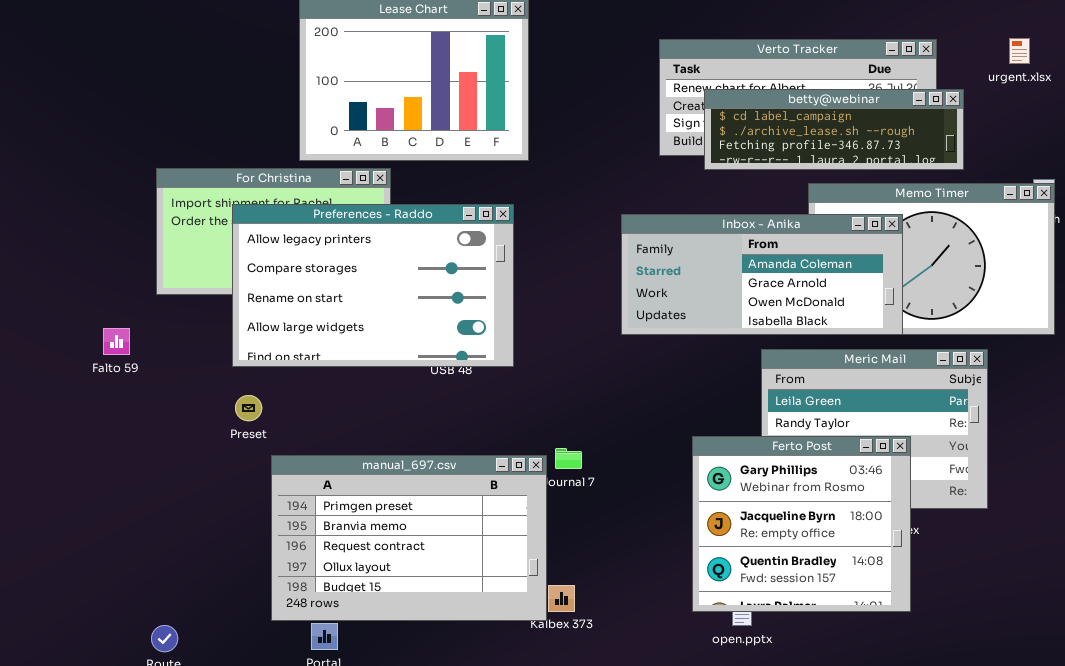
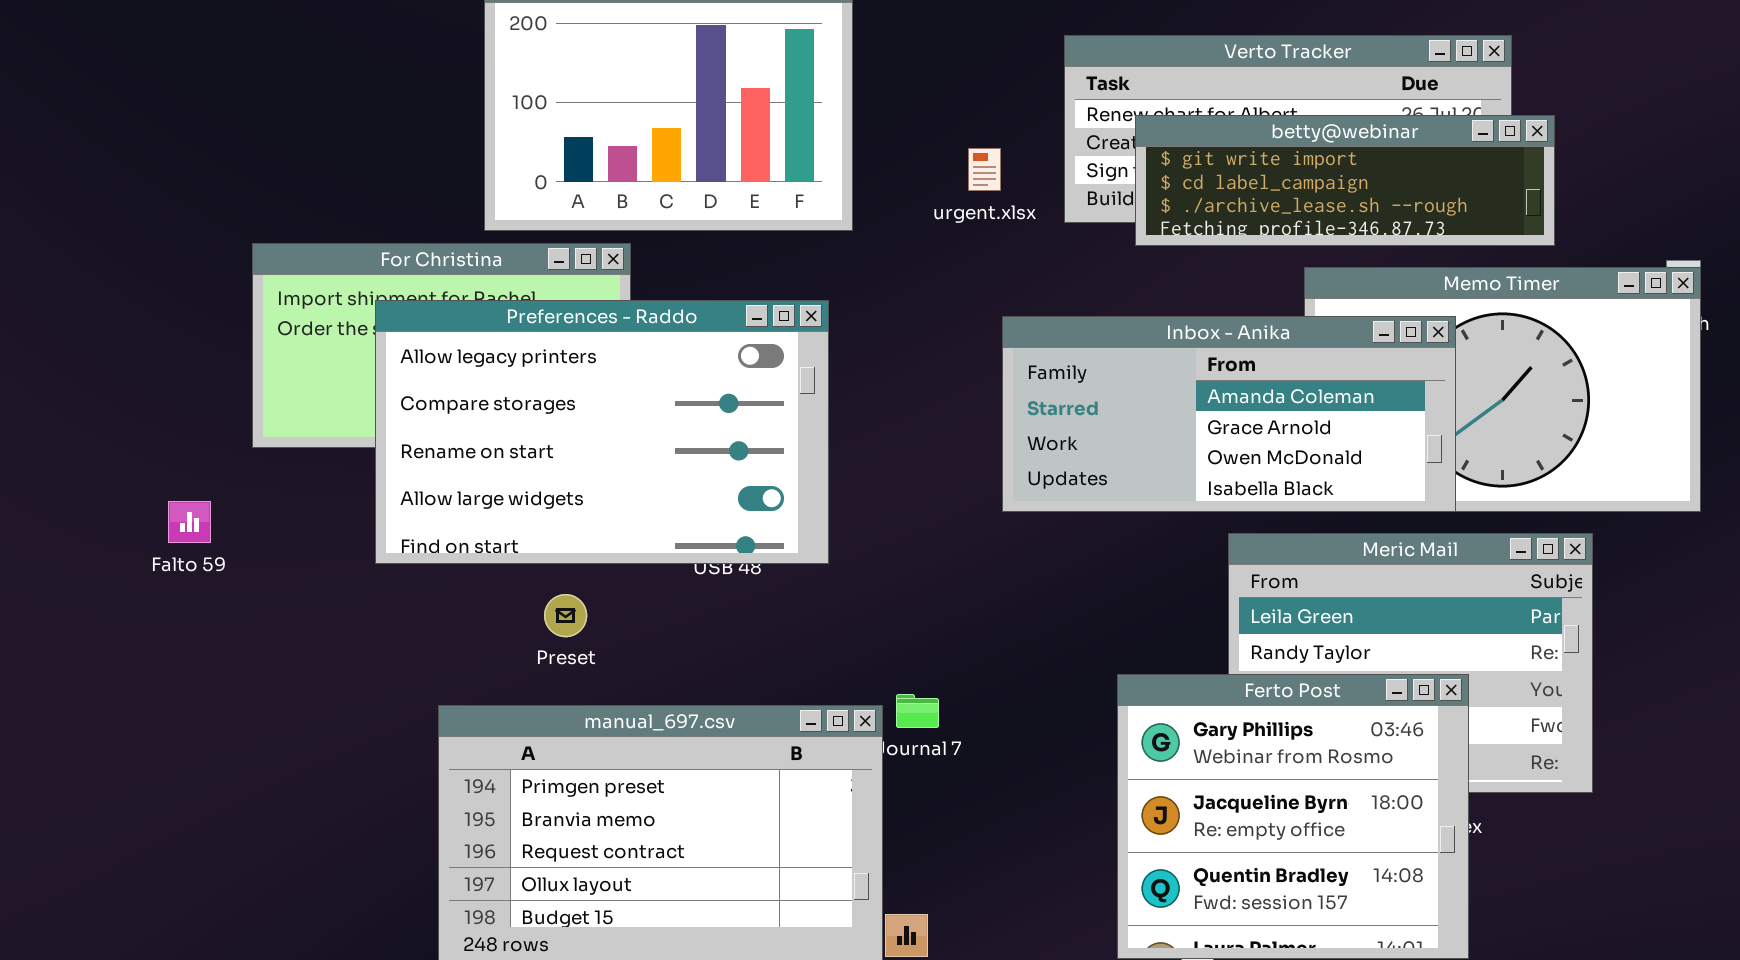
urgent.xlsx: [1009,38,1030,64] -> [968,148,1001,191], moved
betty@webinar: [704,89,964,170] -> [1135,115,1555,246], scrolled up 1 row
Preset: [235,395,262,421] -> [544,594,587,637], moved

